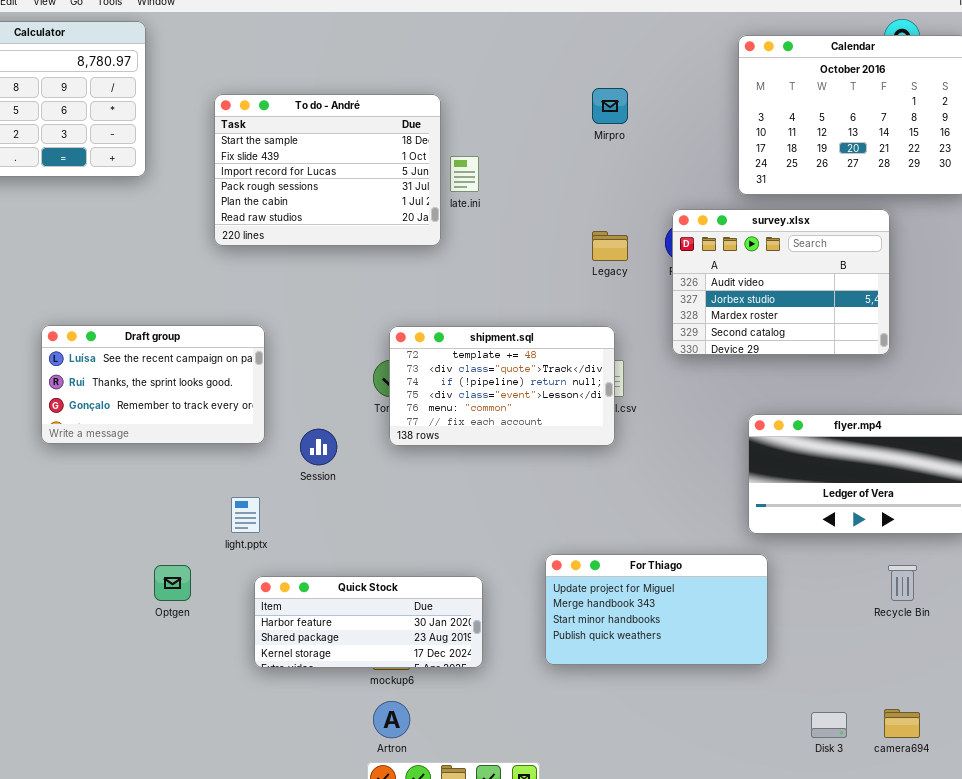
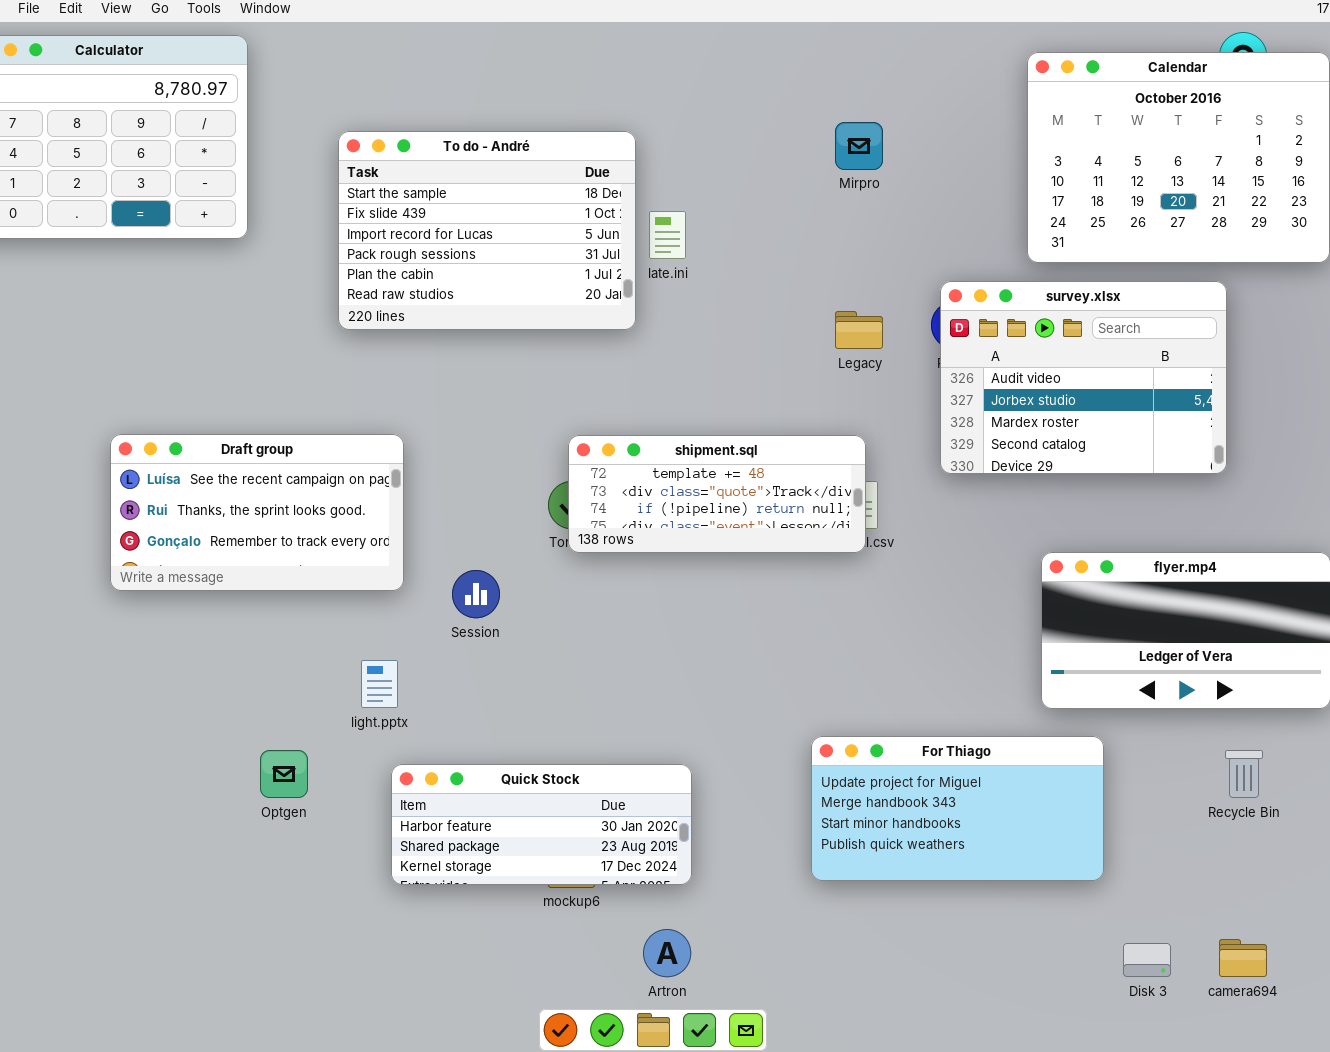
shipment.sql: [389,326,615,446] -> [568,435,866,553], resized
For Thiago: [545,554,768,665] -> [811,736,1104,881], moved
Artron: [373,701,410,738] -> [643,929,691,977], moved

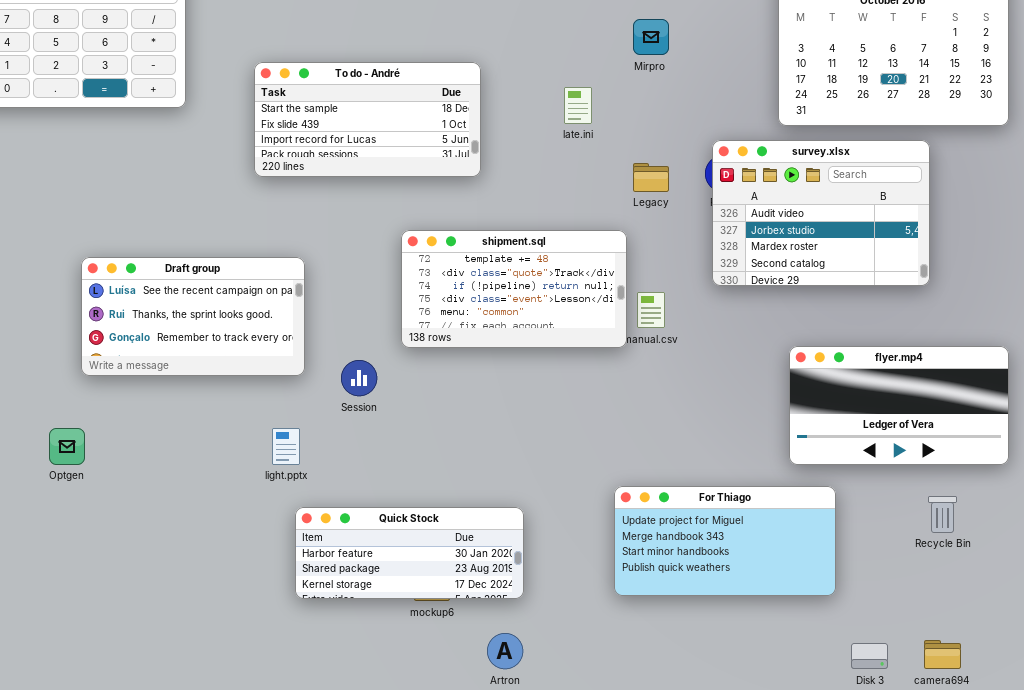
To do - André: [338,131,636,330] -> [254,62,481,177], resized
late.ini: [649,211,686,259] -> [564,87,592,124], moved
shipment.sql: [568,435,866,553] -> [401,230,627,348], moved, resized
Optgen: [260,750,308,798] -> [49,428,85,465], moved

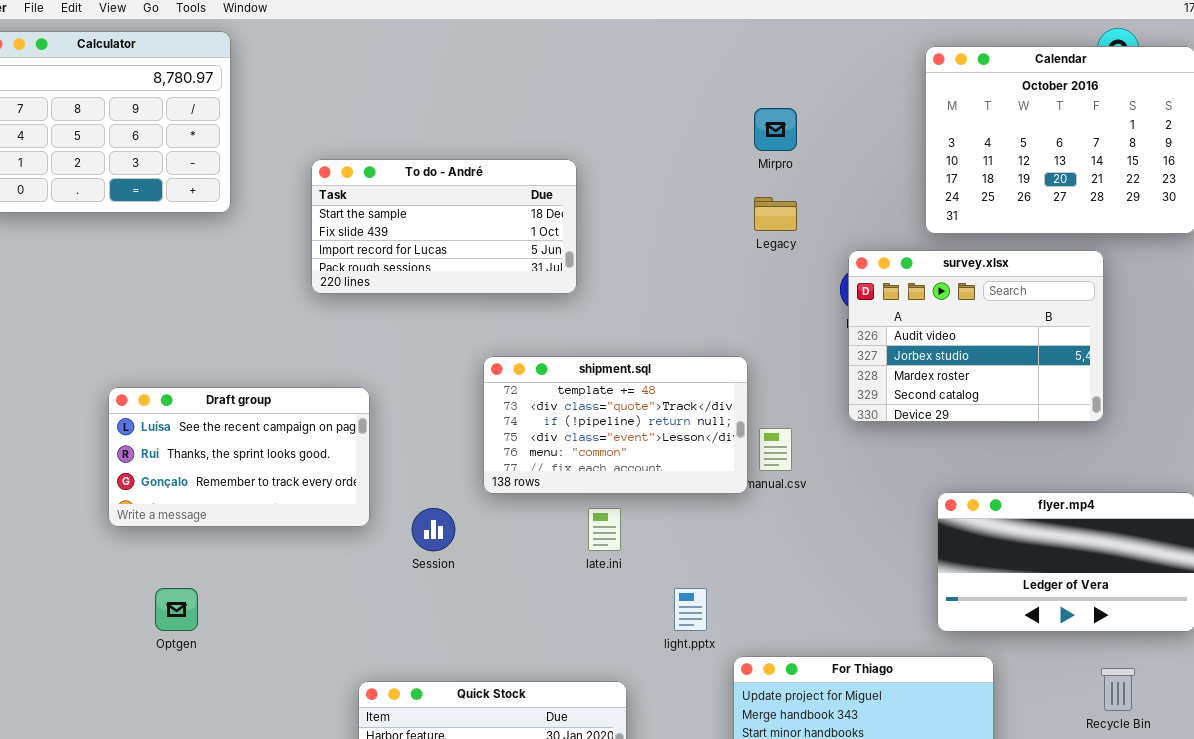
late.ini: [564,87,592,124] -> [588,508,621,551], moved
Legacy: [633,163,669,192] -> [754,197,797,231], moved
Optgen: [49,428,85,465] -> [155,588,198,631], moved
light.pptx: [272,428,300,465] -> [674,588,707,631], moved

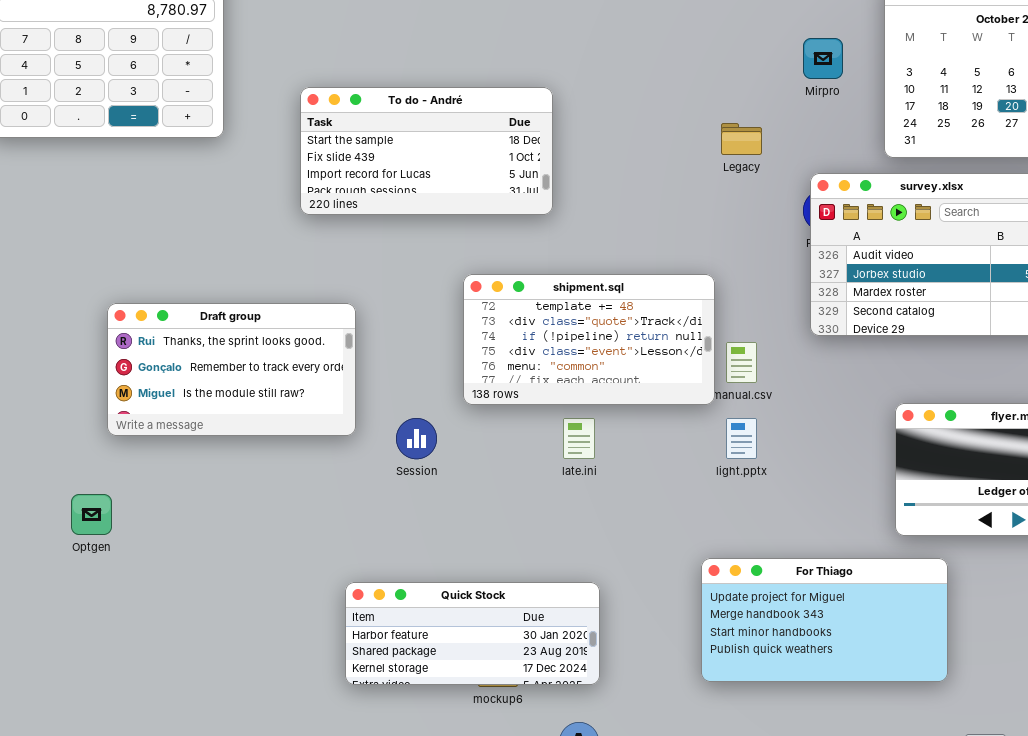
Mirpro: [754,108,797,151] -> [803,38,843,79], moved
Draft group: [108,387,370,527] -> [107,303,356,436], scrolled down 1 row
Optgen: [155,588,198,631] -> [71,494,112,535], moved
light.pptx: [674,588,707,631] -> [726,418,757,459], moved

